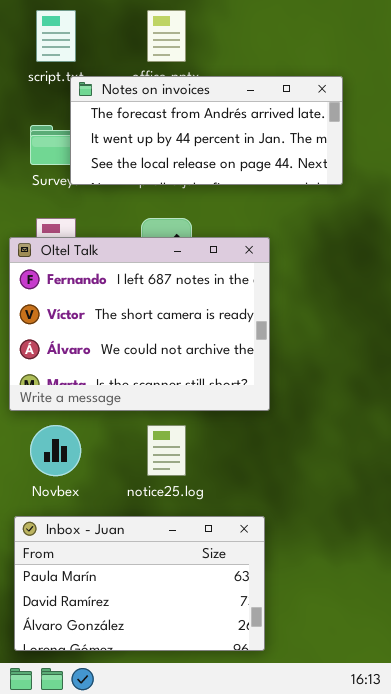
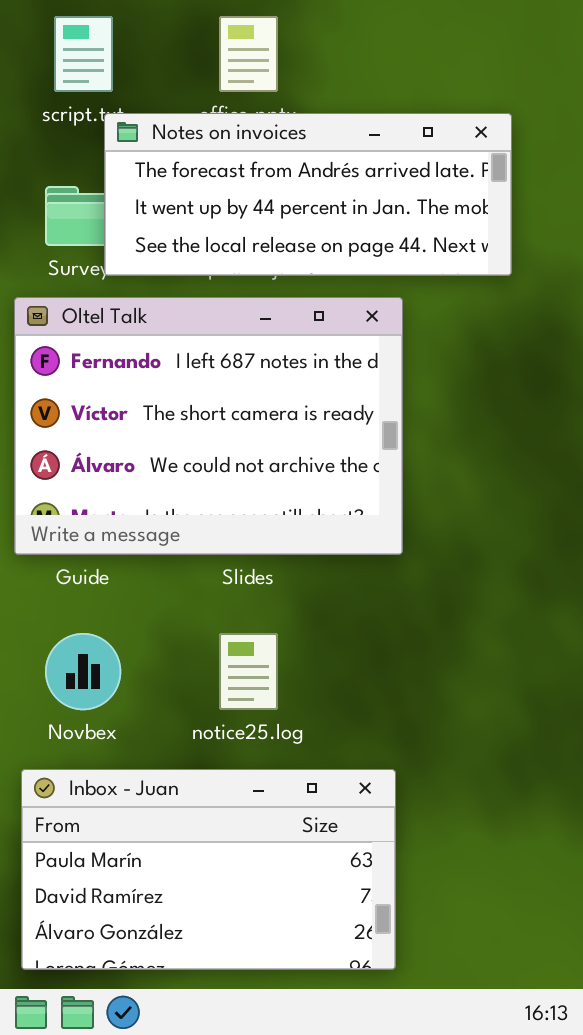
Oltel Talk: [9,237,270,411] -> [14,297,403,555], moved

